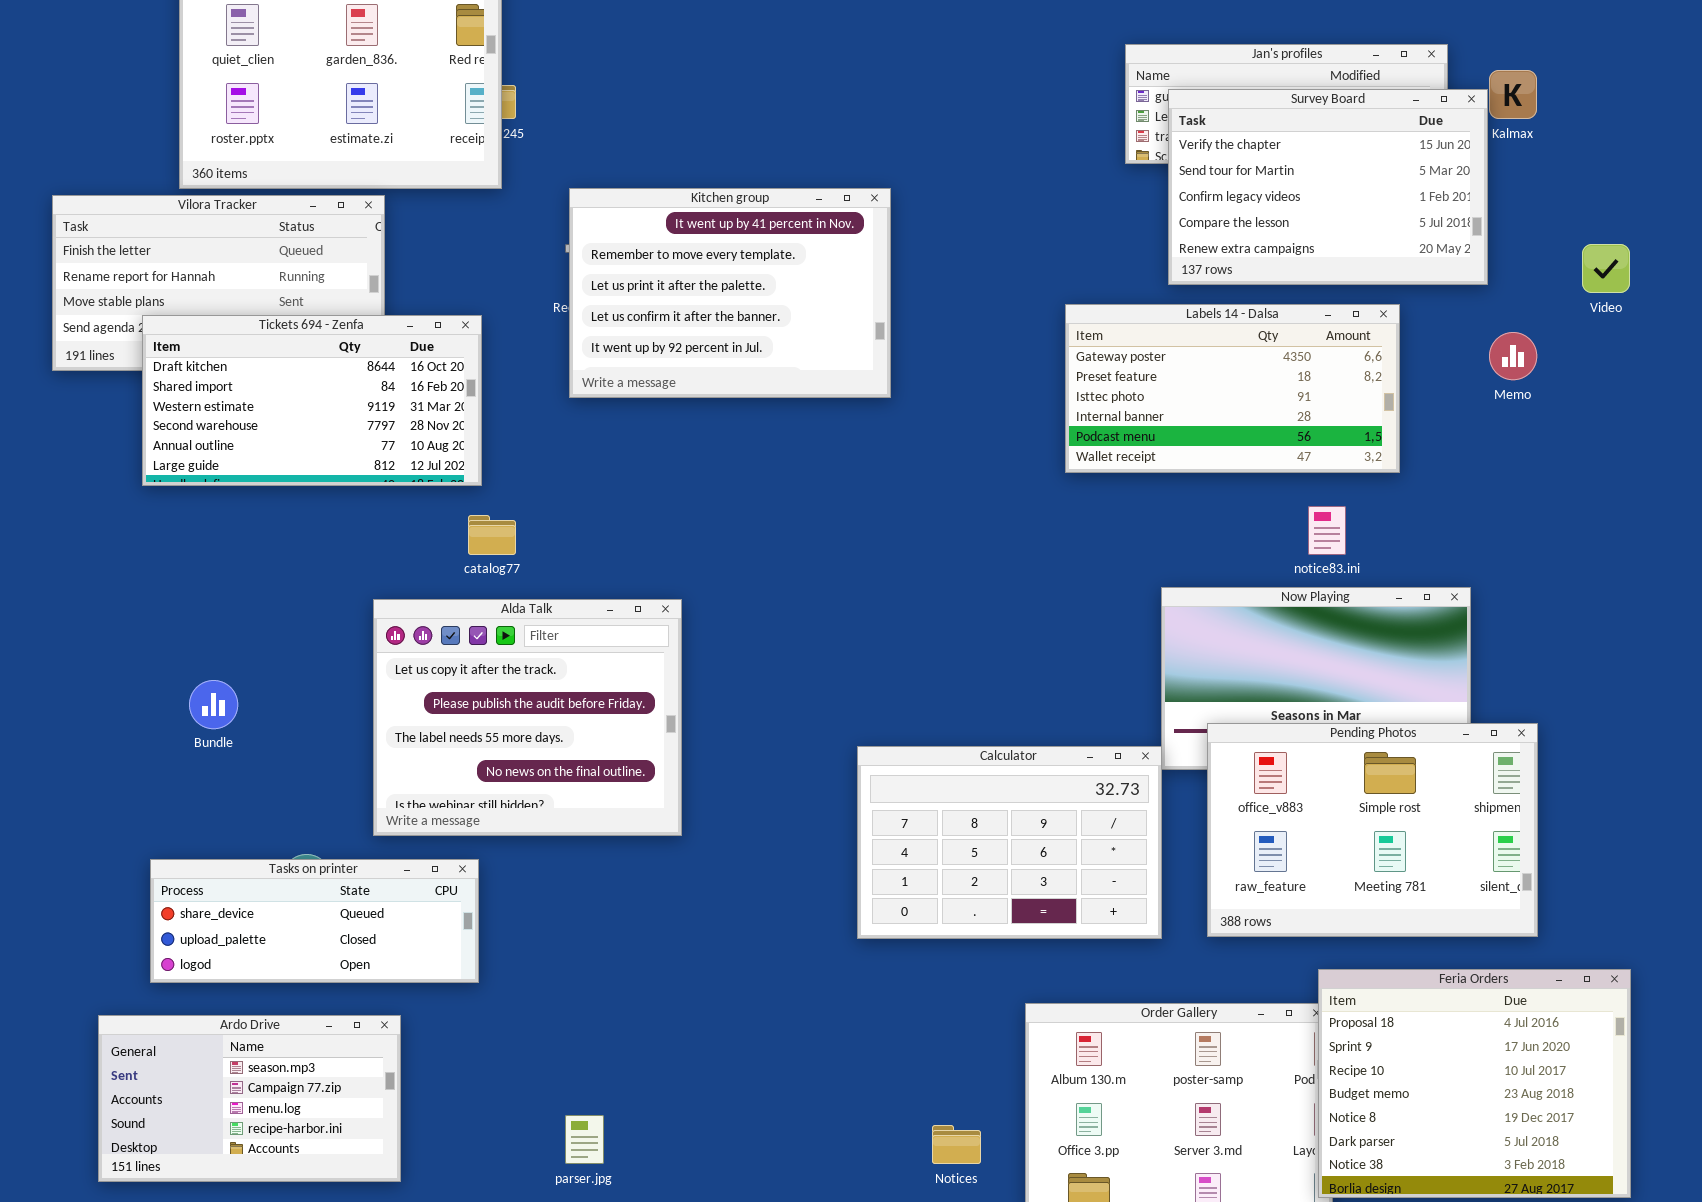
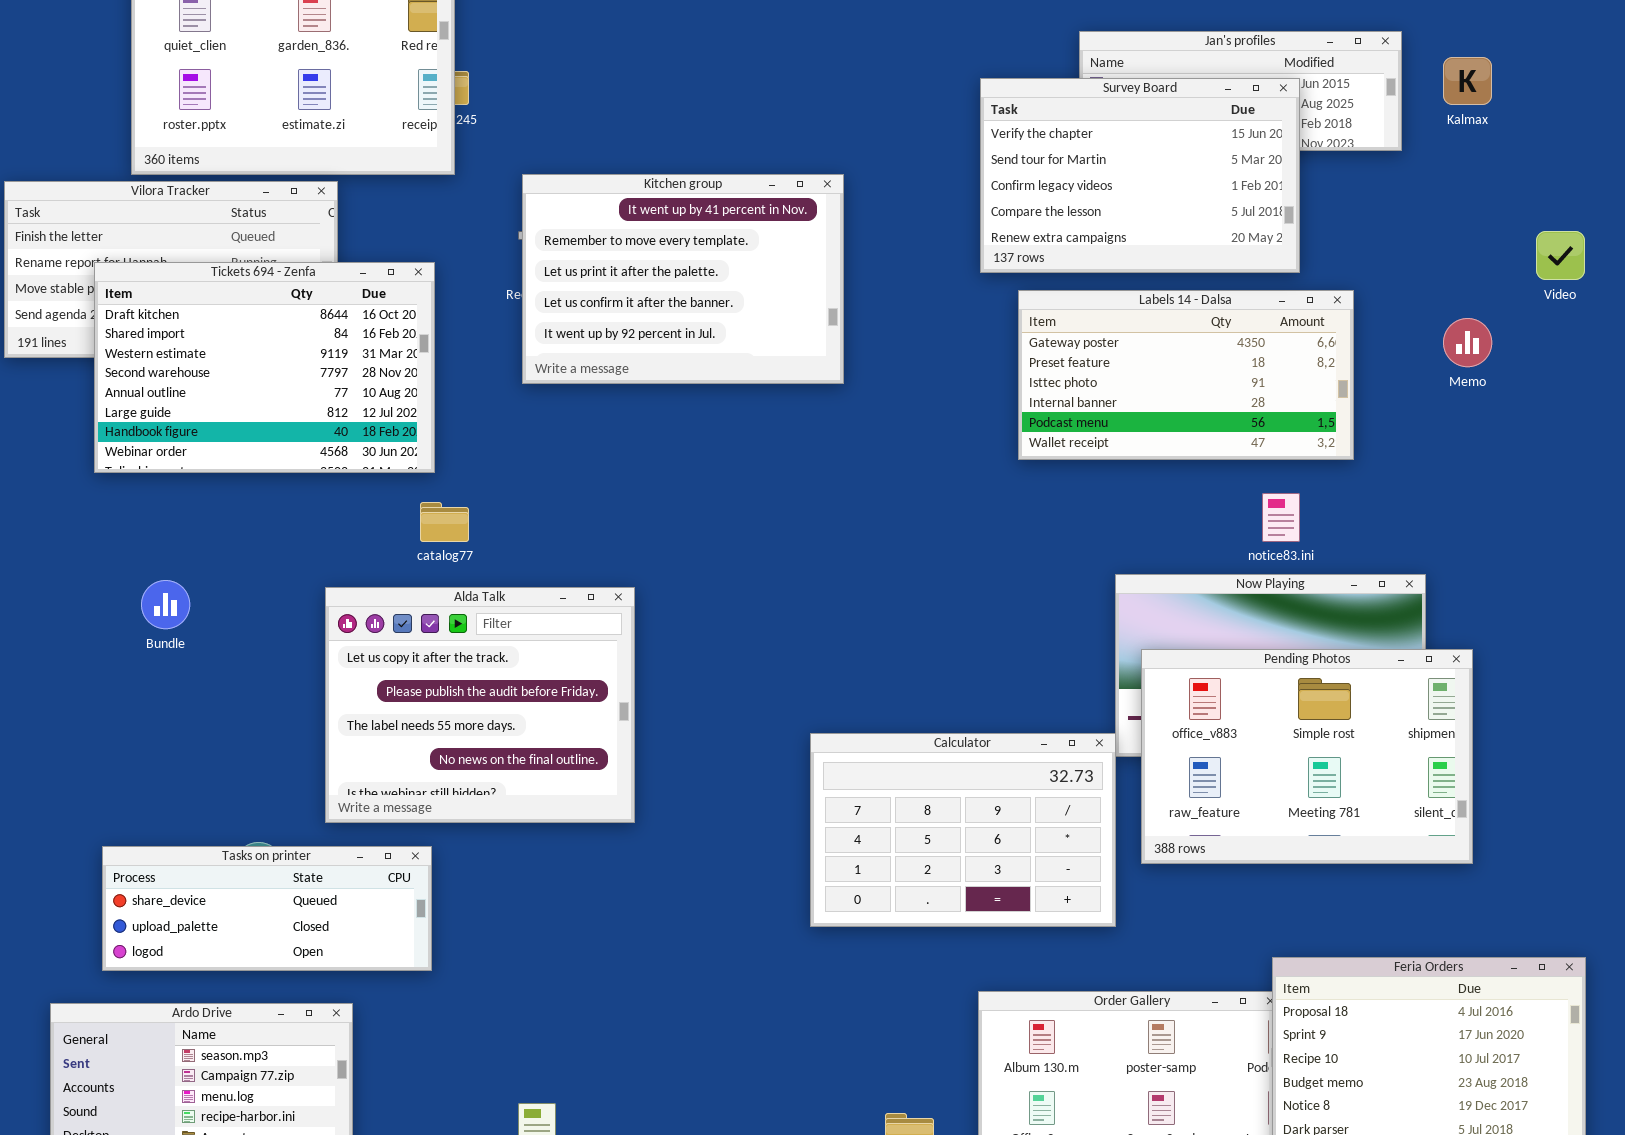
Survey Board: [1168,89,1488,285] -> [980,78,1300,273], moved
Tickets 694 - Zenfa: [142,315,482,486] -> [94,262,435,473], resized
Bundle: [189,680,238,729] -> [141,580,190,629], moved
Pending Photos: [1207,723,1538,937] -> [1141,649,1473,864], moved

